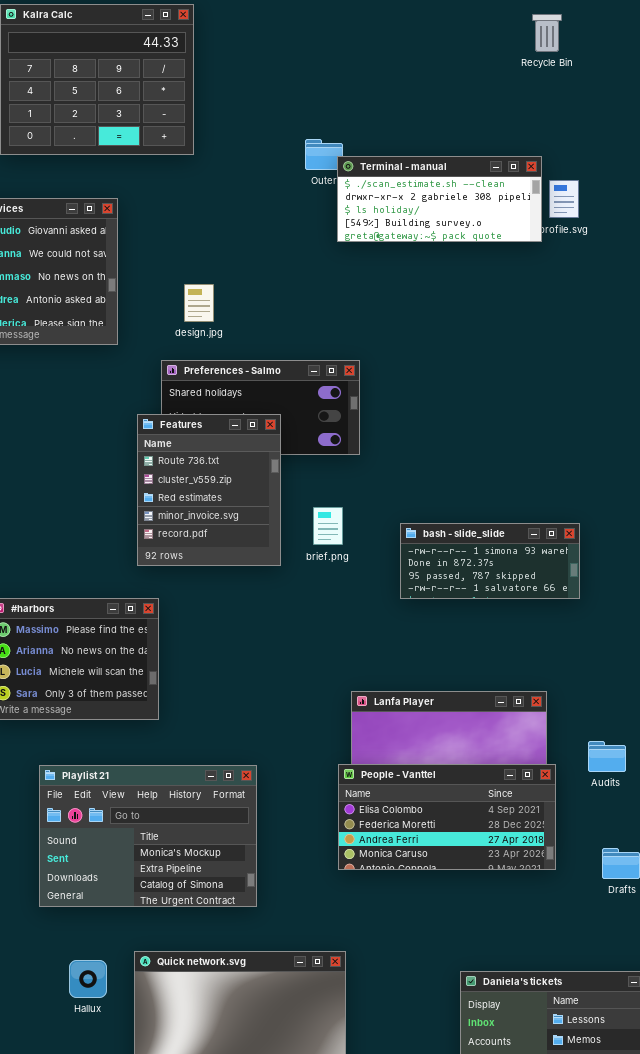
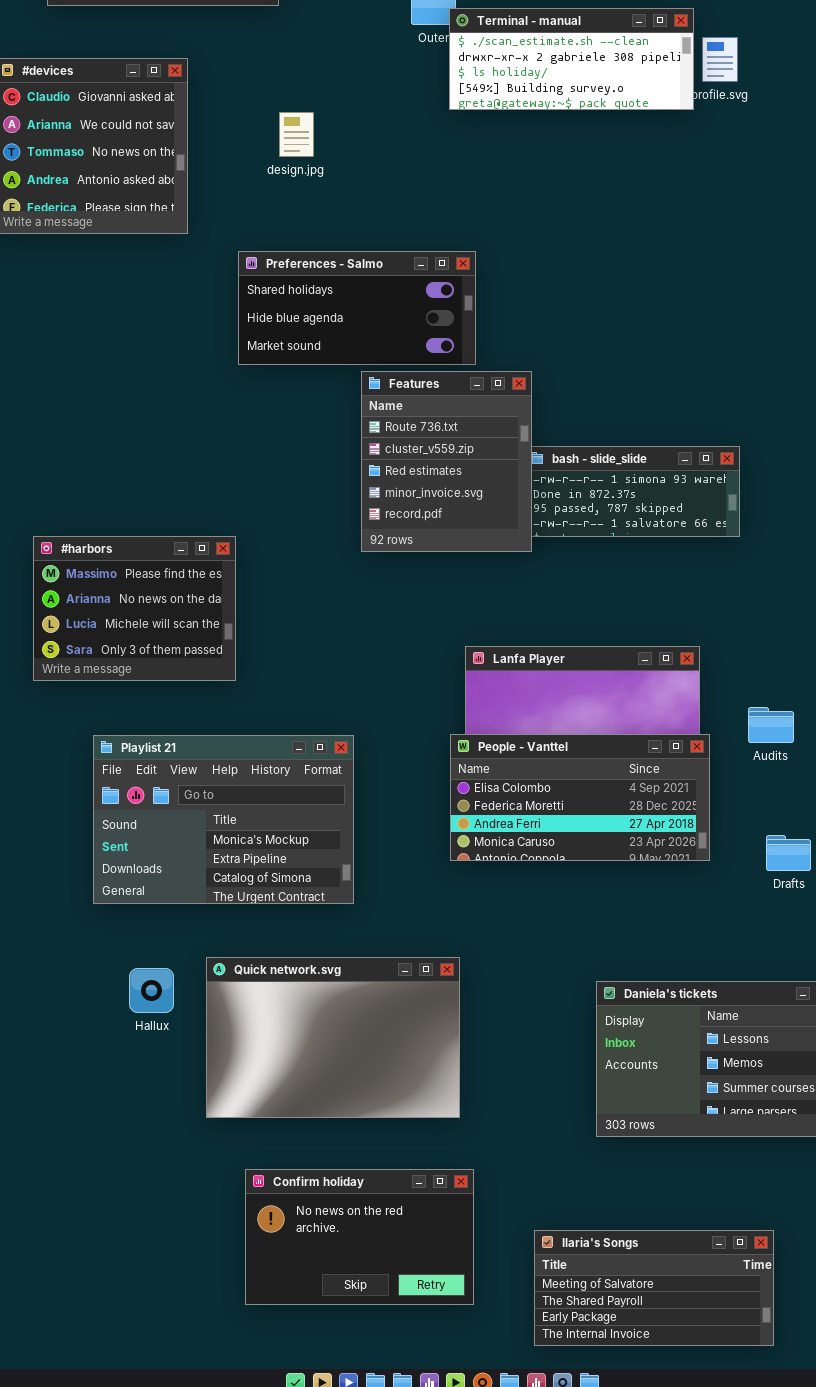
design.jpg: [184,284,214,322] -> [279,112,314,157], moved
Features: [137,414,281,566] -> [361,371,532,552], moved

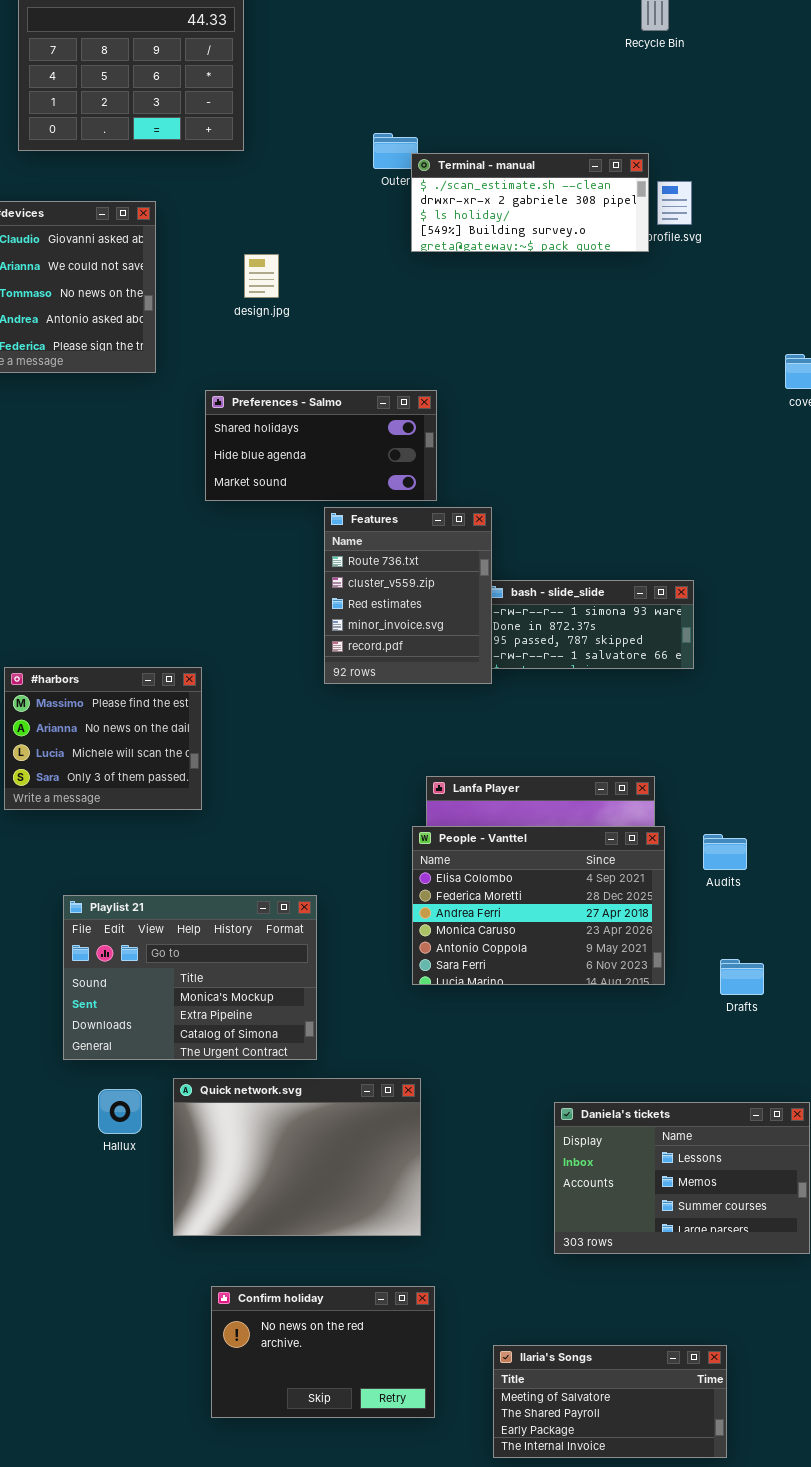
People - Vanttel: [450,734,710,861] -> [412,826,665,985], resized
Playlist 21: [93,735,354,904] -> [63,895,317,1060], moved

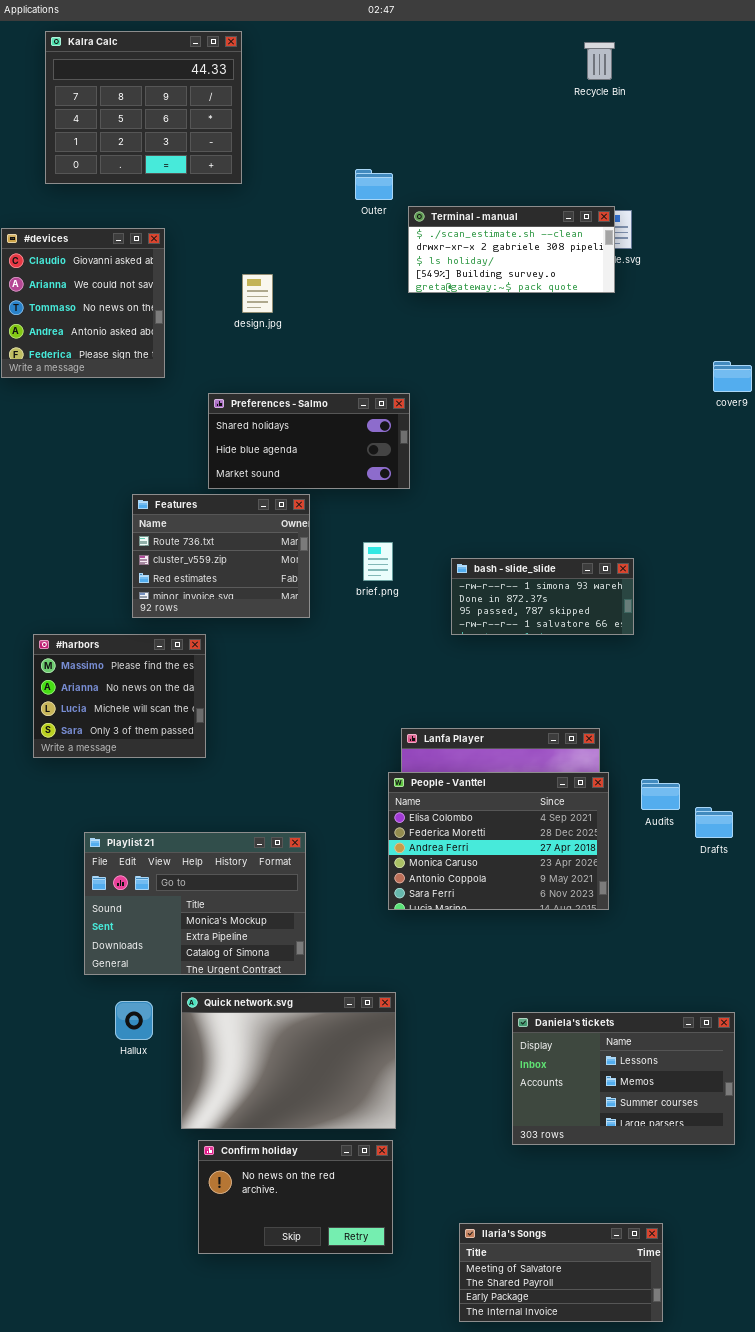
Terminal - manual: [411,153,649,252] -> [408,206,615,293], moved
Features: [324,507,492,684] -> [132,494,310,618], moved, resized
Drafts: [720,959,764,995] -> [695,807,733,838], moved
Confirm holiday: [211,1286,435,1418] -> [198,1140,393,1254], moved

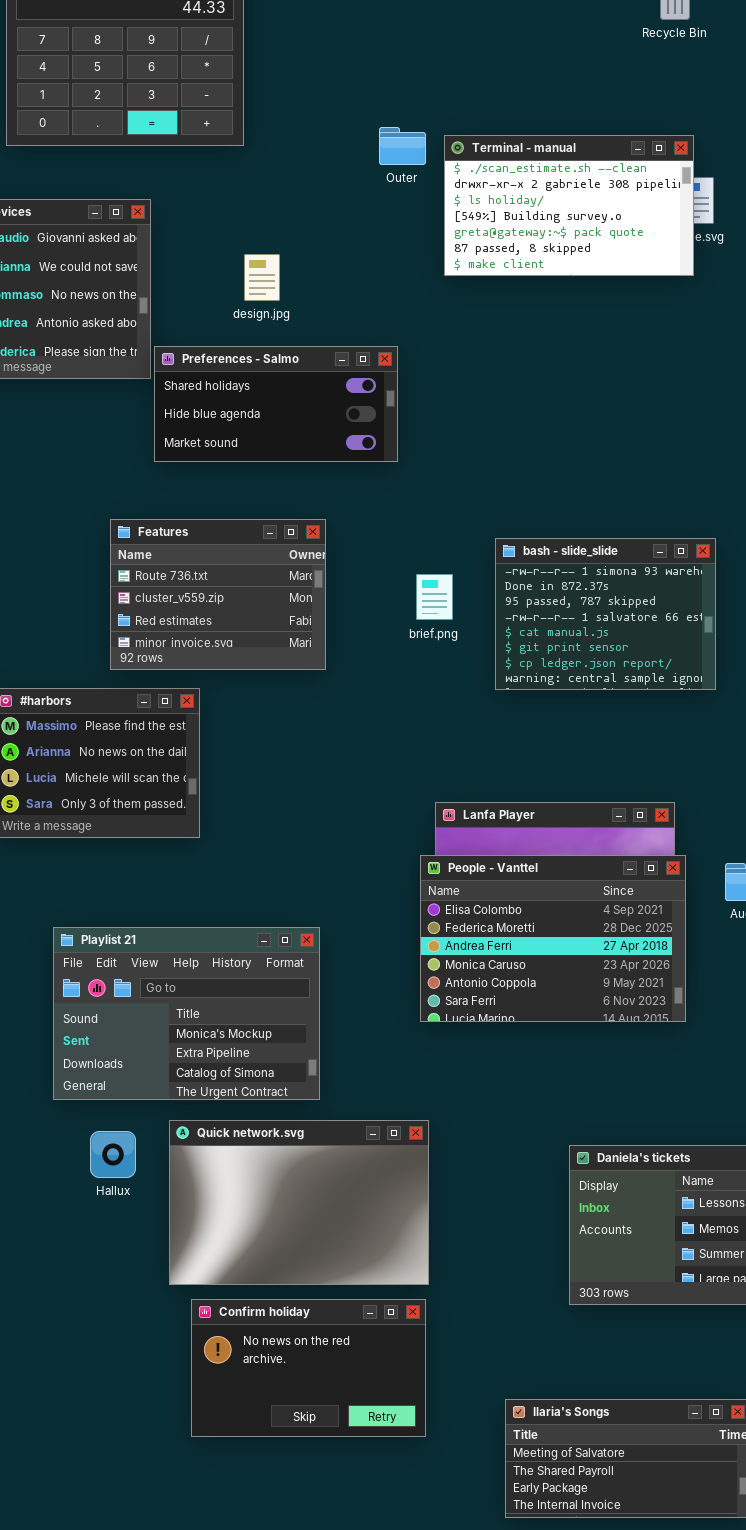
Terminal - manual: [408,206,615,293] -> [444,135,694,276], resized
Preferences - Salmo: [208,393,410,489] -> [154,346,398,462], moved
brief.png: [363,542,393,581] -> [416,574,453,620], moved
bash - slide_slide: [451,558,634,635] -> [495,538,716,690], resized

